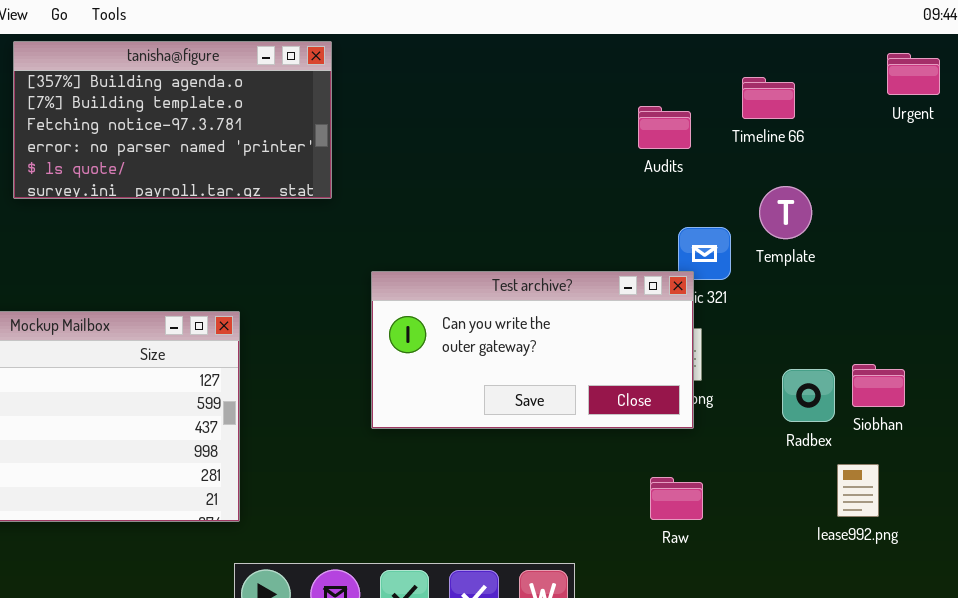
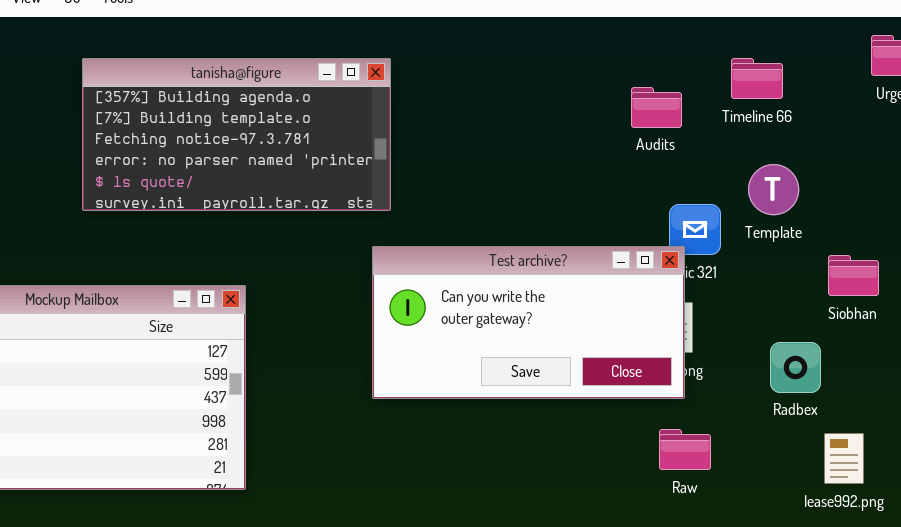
tanisha@figure: [13,41,332,199] -> [82,58,391,211], moved
Siobhan: [852,364,905,407] -> [828,255,879,296], moved
Raw: [650,477,703,520] -> [659,429,711,470], moved

